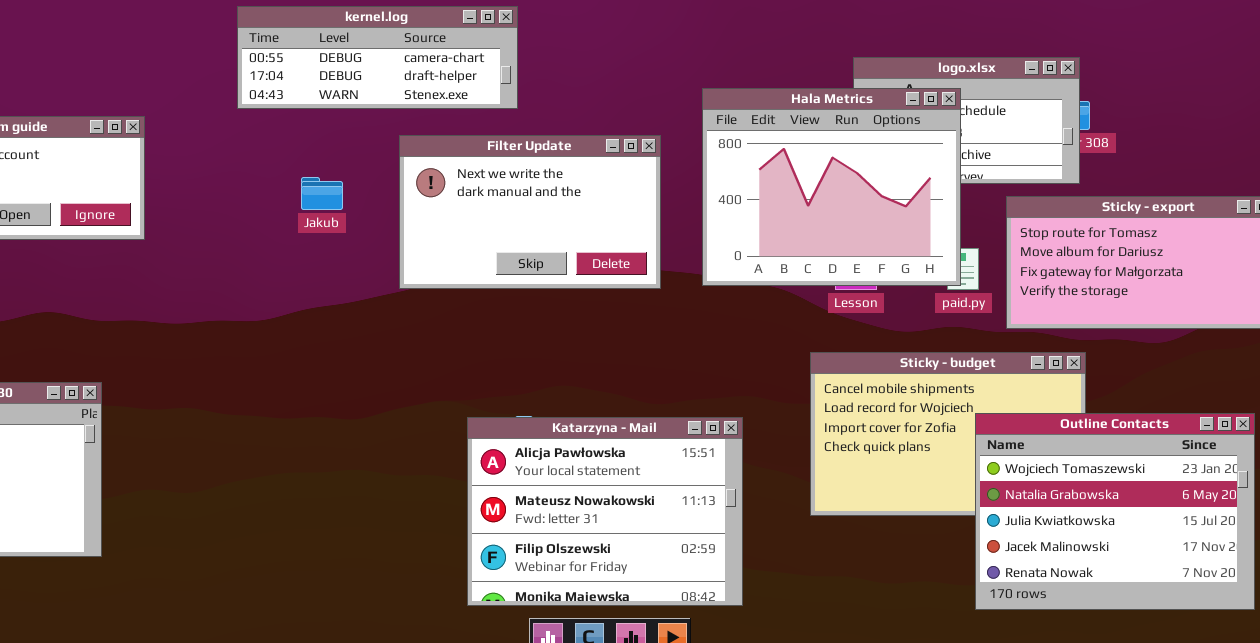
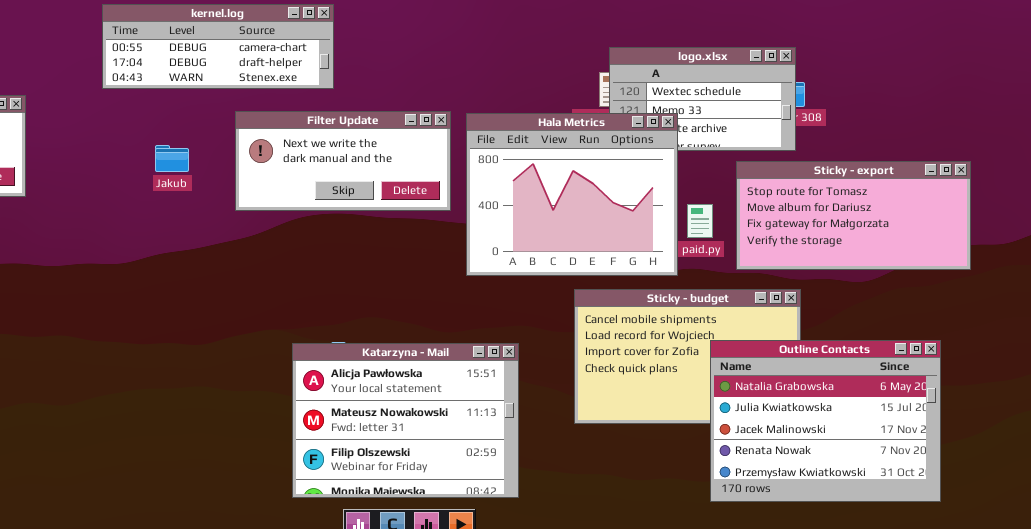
Hala Metrics: [702,88,961,286] -> [466,113,678,276], moved
Filter Update: [399,135,661,289] -> [235,111,451,211], resized
Outline Contacts: [975,413,1255,610] -> [710,340,941,502], scrolled down 1 row

